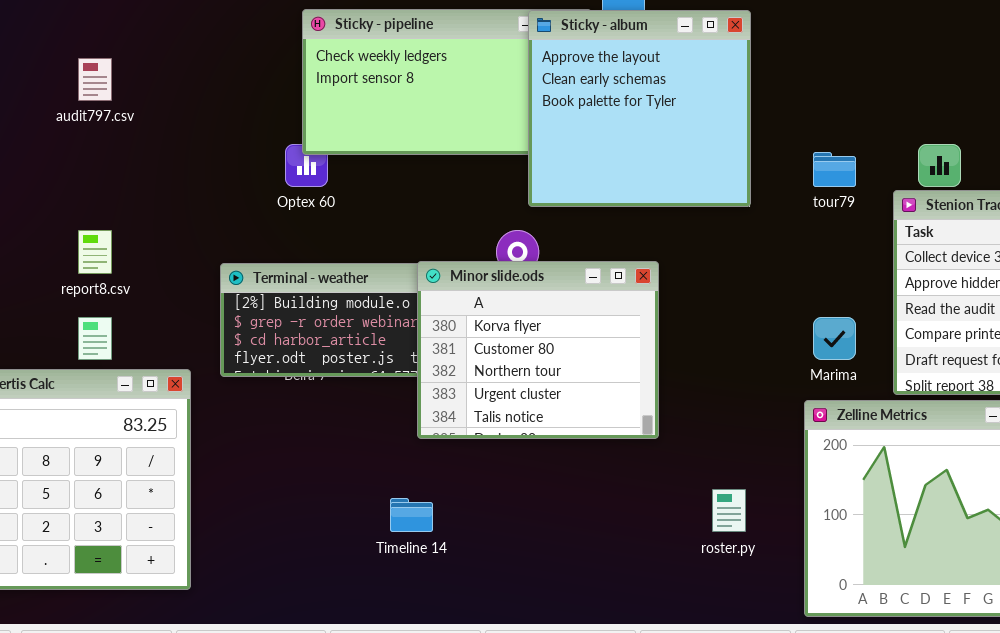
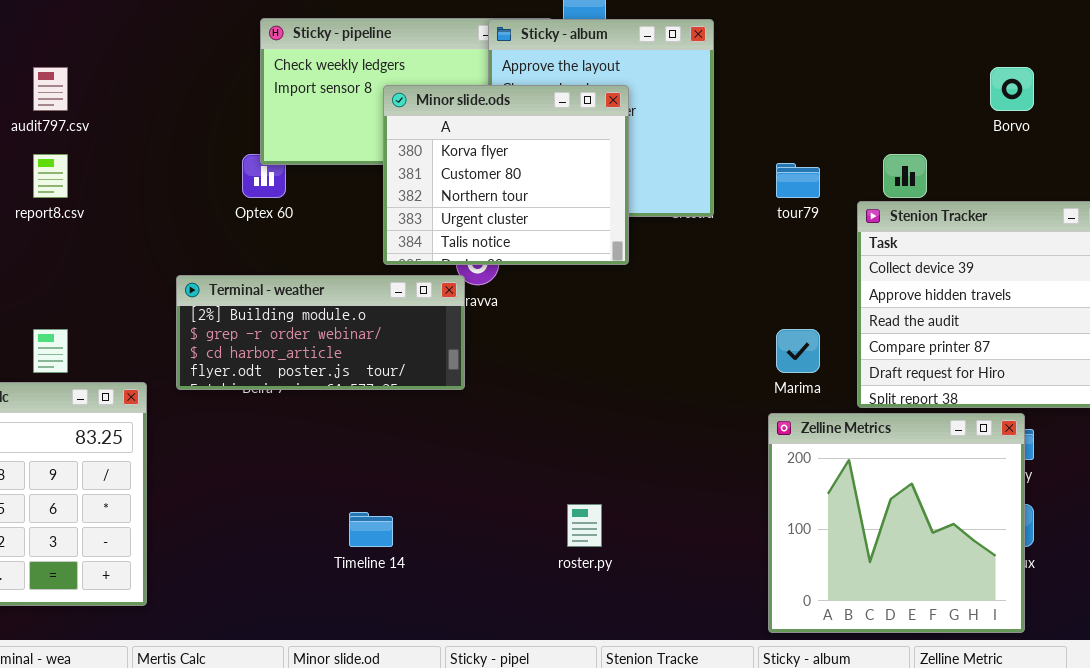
report8.csv: [78,230,112,274] -> [33,154,68,198], moved
Minor slide.ods: [417,261,659,439] -> [383,85,629,265], moved
roster.py: [712,489,746,532] -> [567,504,602,547], moved

